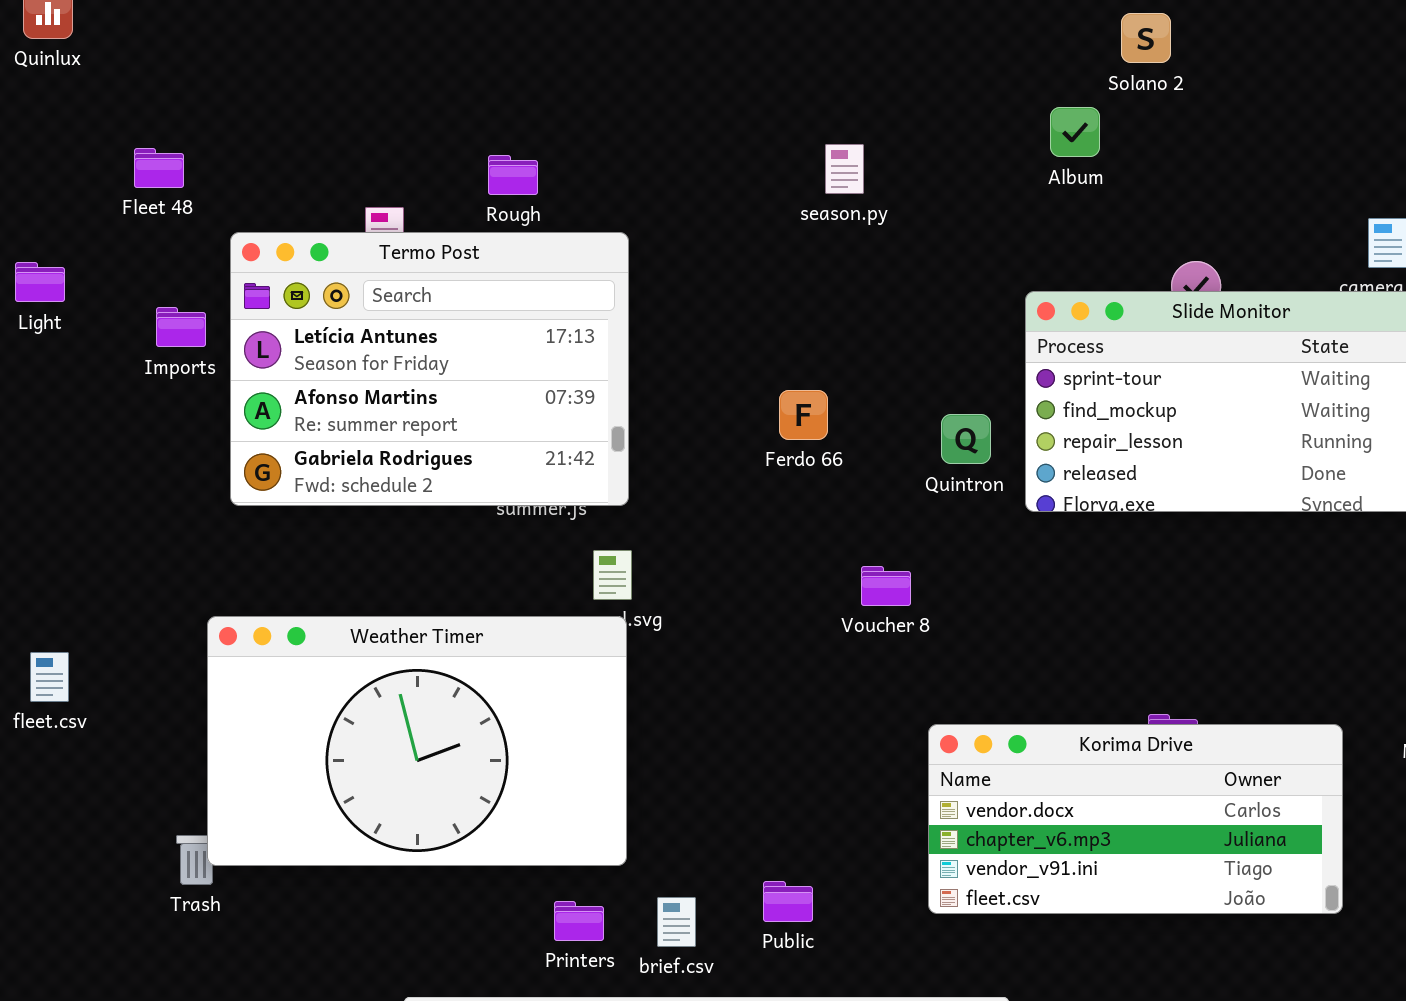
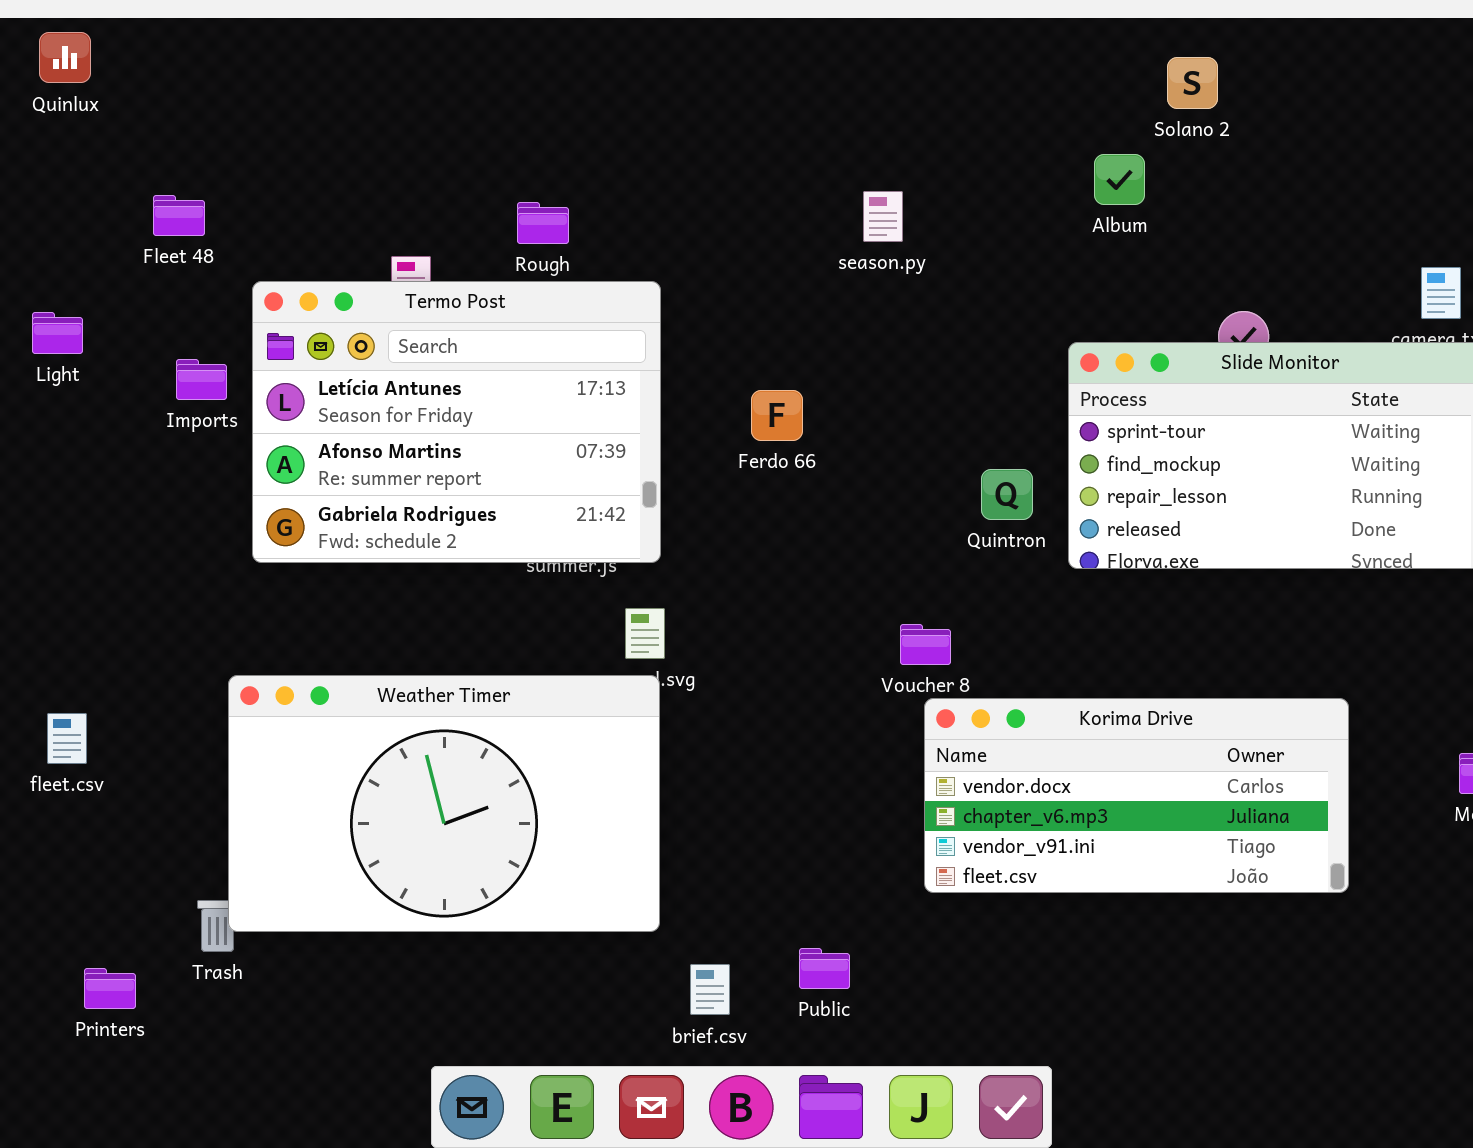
Ferdo 66: [779,390,828,440] -> [751,390,803,441], moved
Korima Drive: [928,724,1343,914] -> [924,698,1349,893], moved
Printers: [554,901,604,941] -> [84,968,136,1009], moved

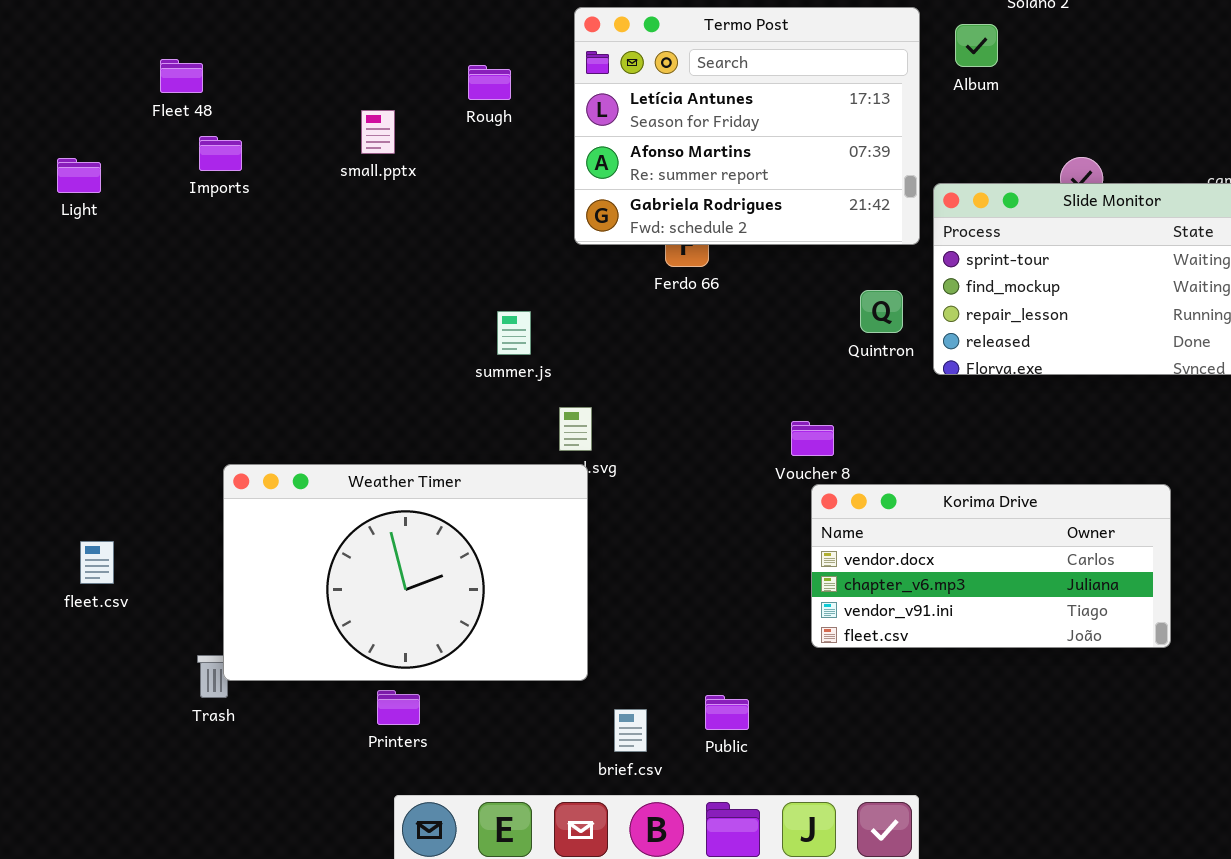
Termo Post: [252,281,661,563] -> [574,7,920,245], moved
Imports: [176,359,227,400] -> [199,136,242,171], moved
fleet.csv: [47,713,87,764] -> [80,541,114,584], moved
Printers: [84,968,136,1009] -> [377,690,420,725], moved

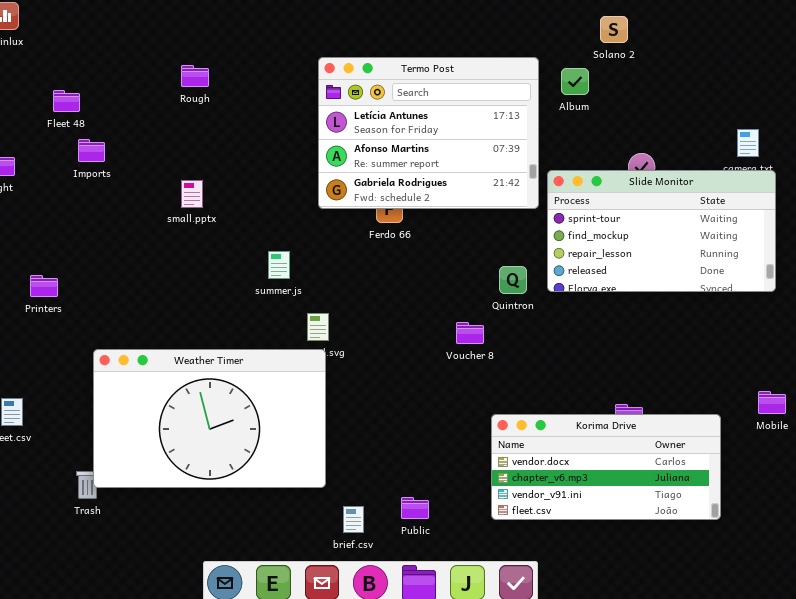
Rough: [468,65,511,100] -> [181,65,209,87], moved
small.pptx: [361,110,395,154] -> [181,180,203,208], moved
Quintron: [860,290,903,333] -> [499,266,527,294], moved
Korima Drive: [811,484,1171,648] -> [491,414,721,520], moved
Printers: [377,690,420,725] -> [30,275,58,297], moved

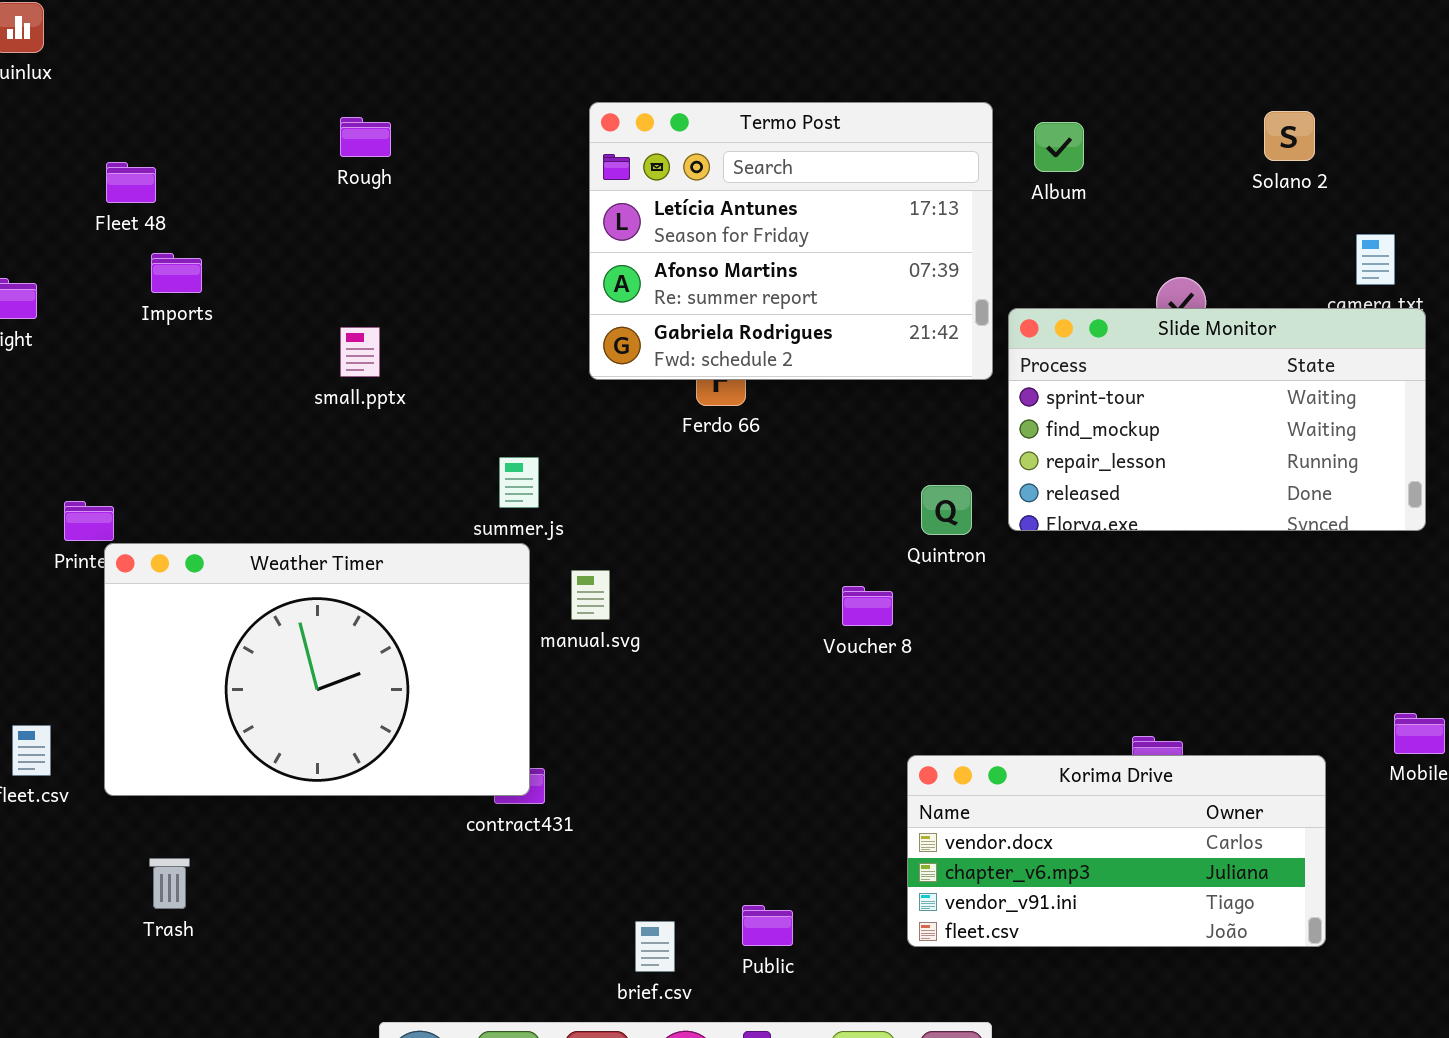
Solano 2: [600,16,628,43] -> [1264,111,1315,161], moved
Weather Timer: [93,349,326,488] -> [104,543,530,796], moved

